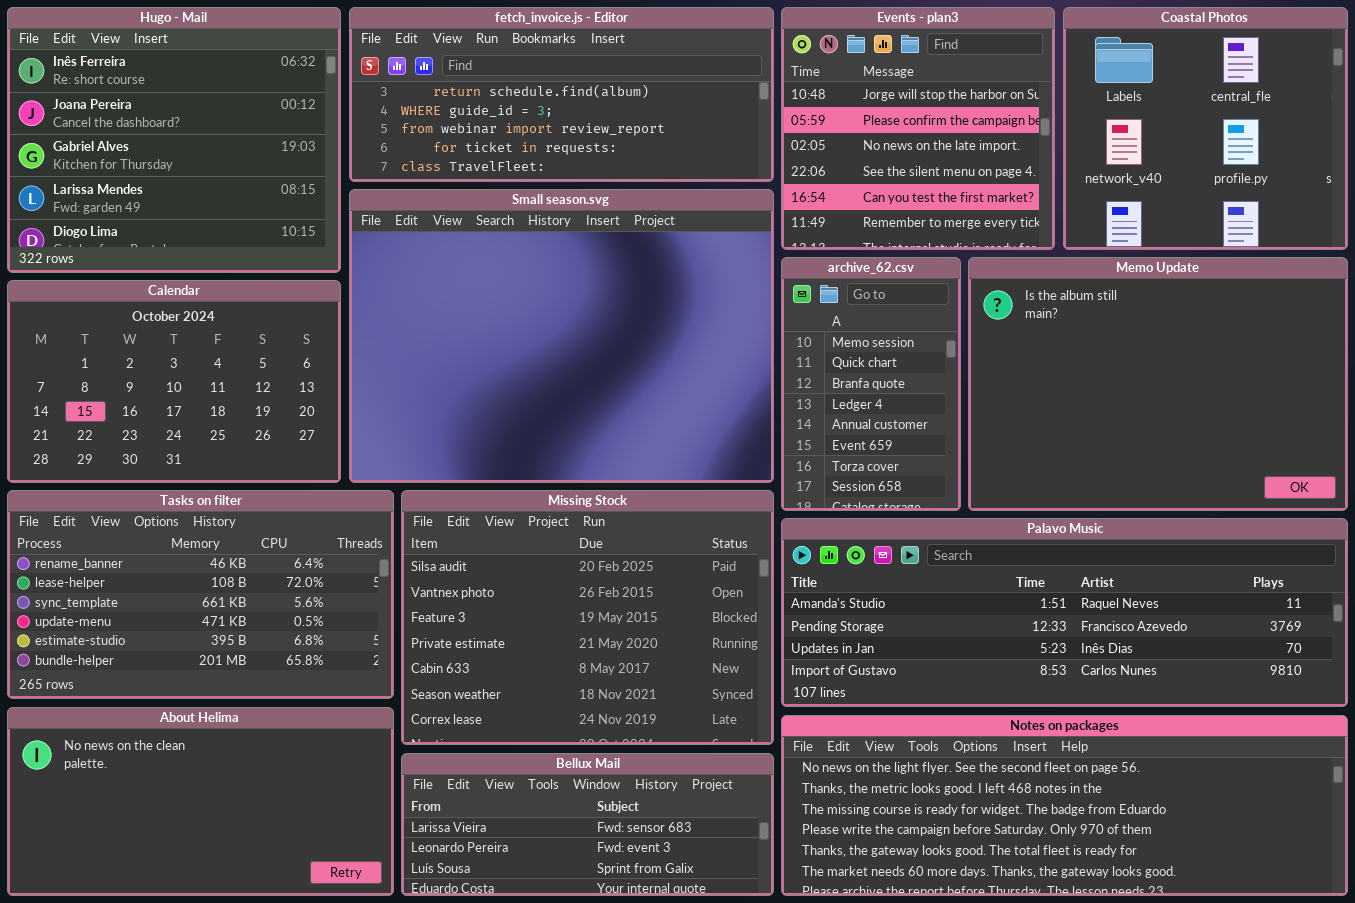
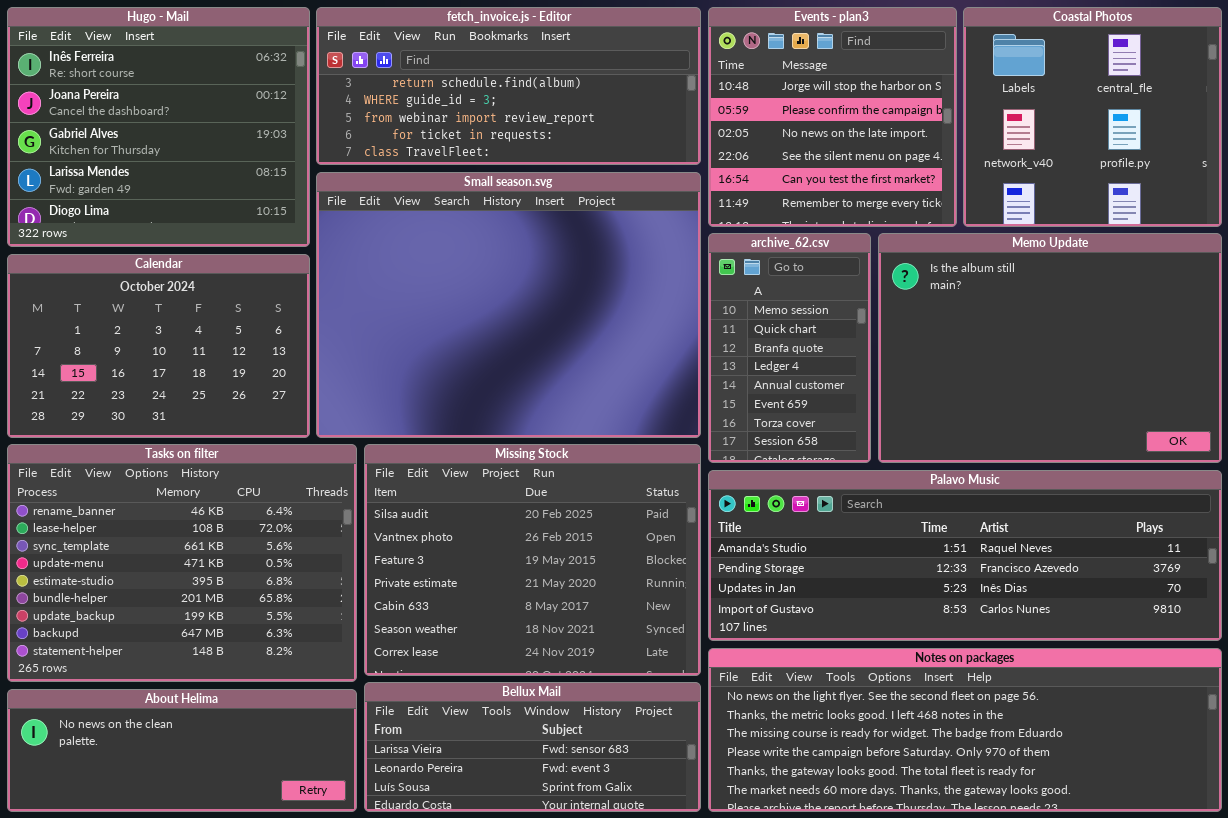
Tasks on filter: [7,490,394,699] -> [7,444,357,682], resized
About Helima: [7,707,394,896] -> [7,689,357,812], resized

